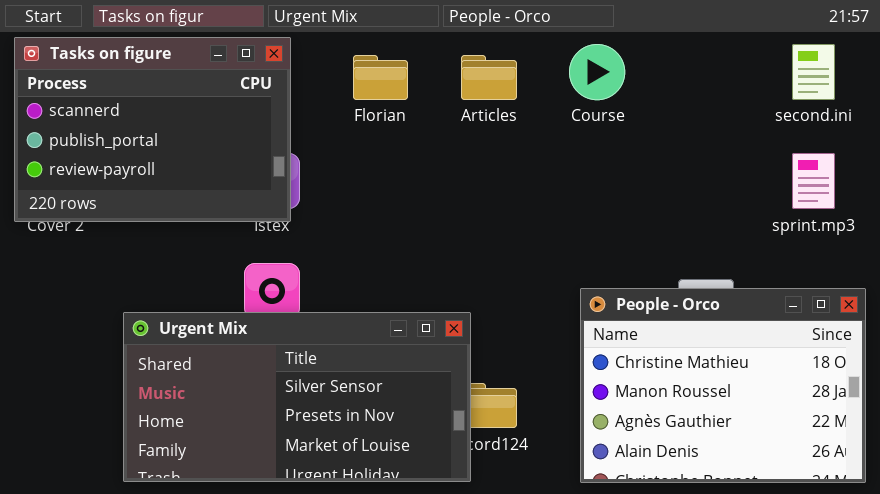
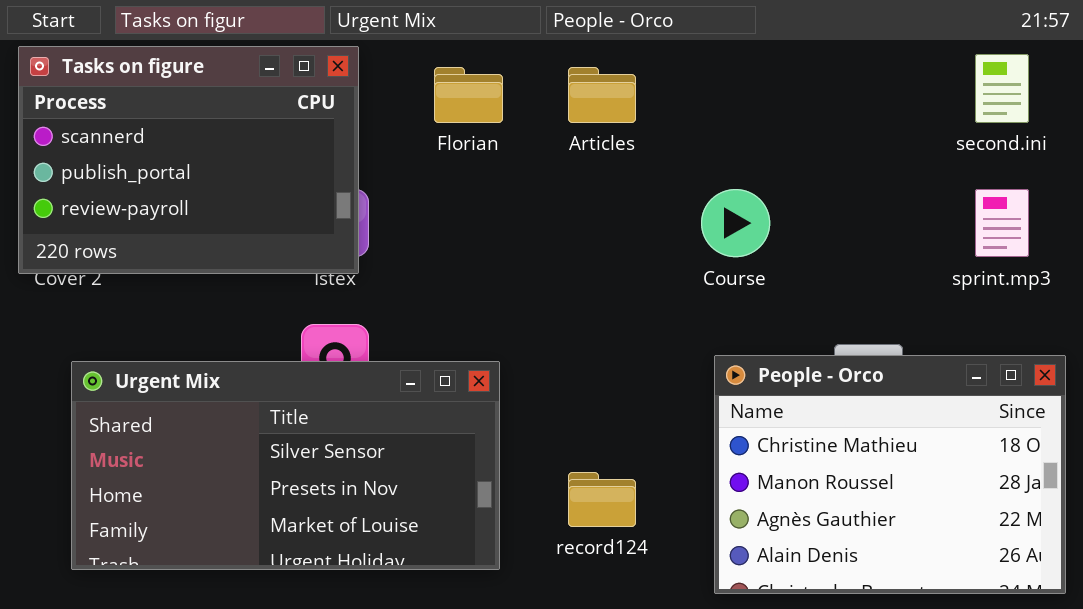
Course: [569,44,625,100] -> [701,189,770,257], moved
Urgent Mix: [123,312,471,482] -> [71,361,500,570], moved

